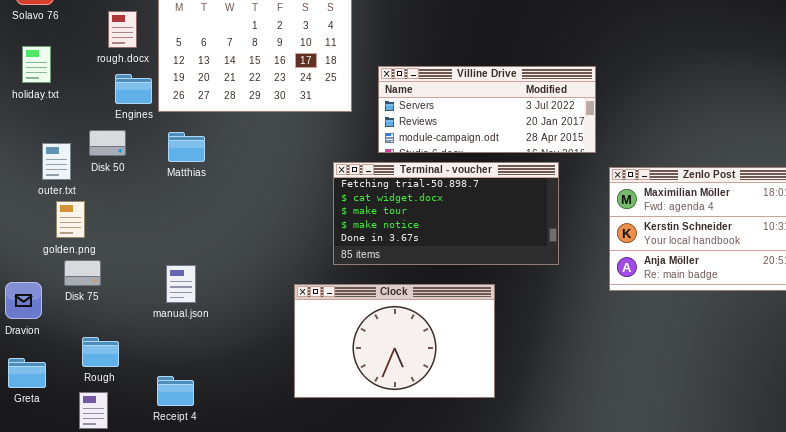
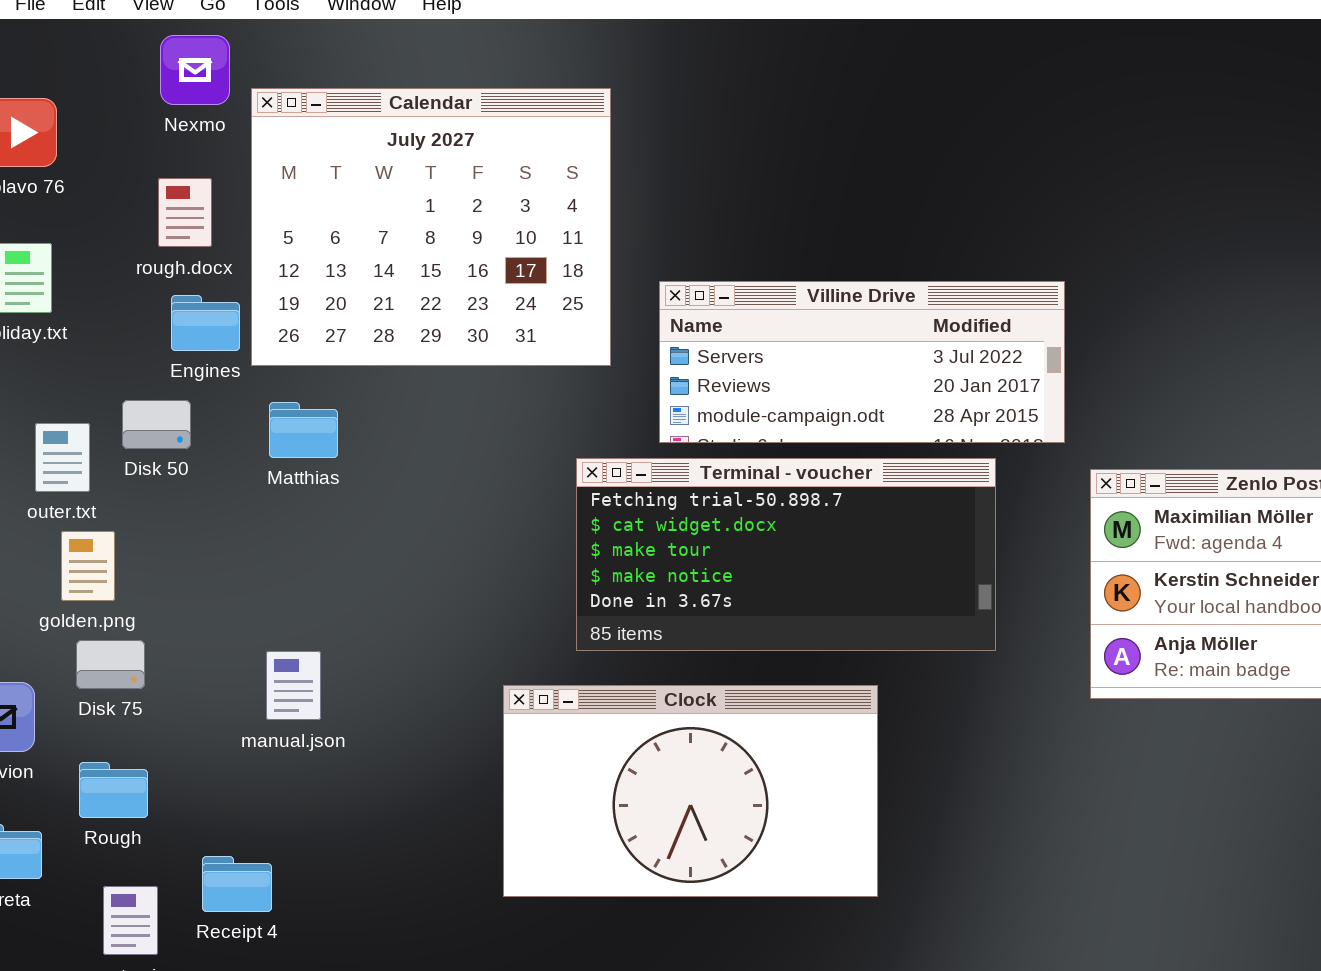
Rough: [82,337,119,367] -> [79,762,148,818], moved
Receipt 4: [157,376,194,406] -> [202,856,272,912], moved

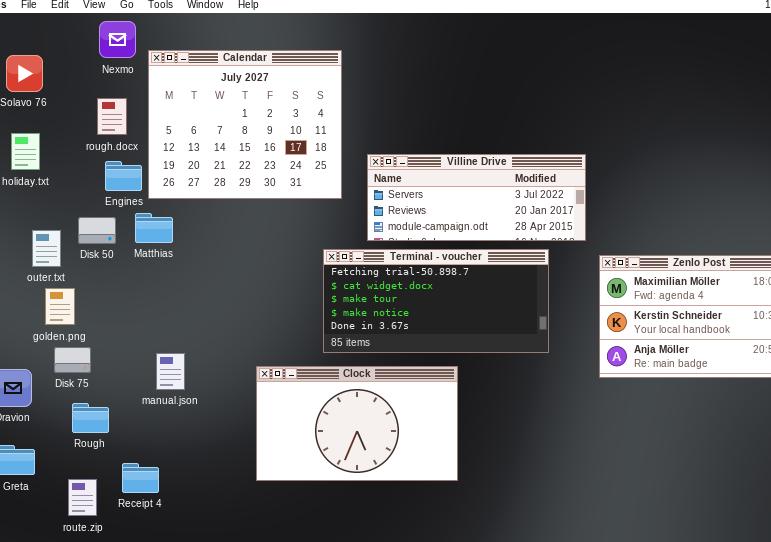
Matthias: [269,402,338,458] -> [135,213,173,243], moved
Clock: [503,685,878,897] -> [256,366,458,481], moved
Rough: [79,762,148,818] -> [72,403,109,433], moved

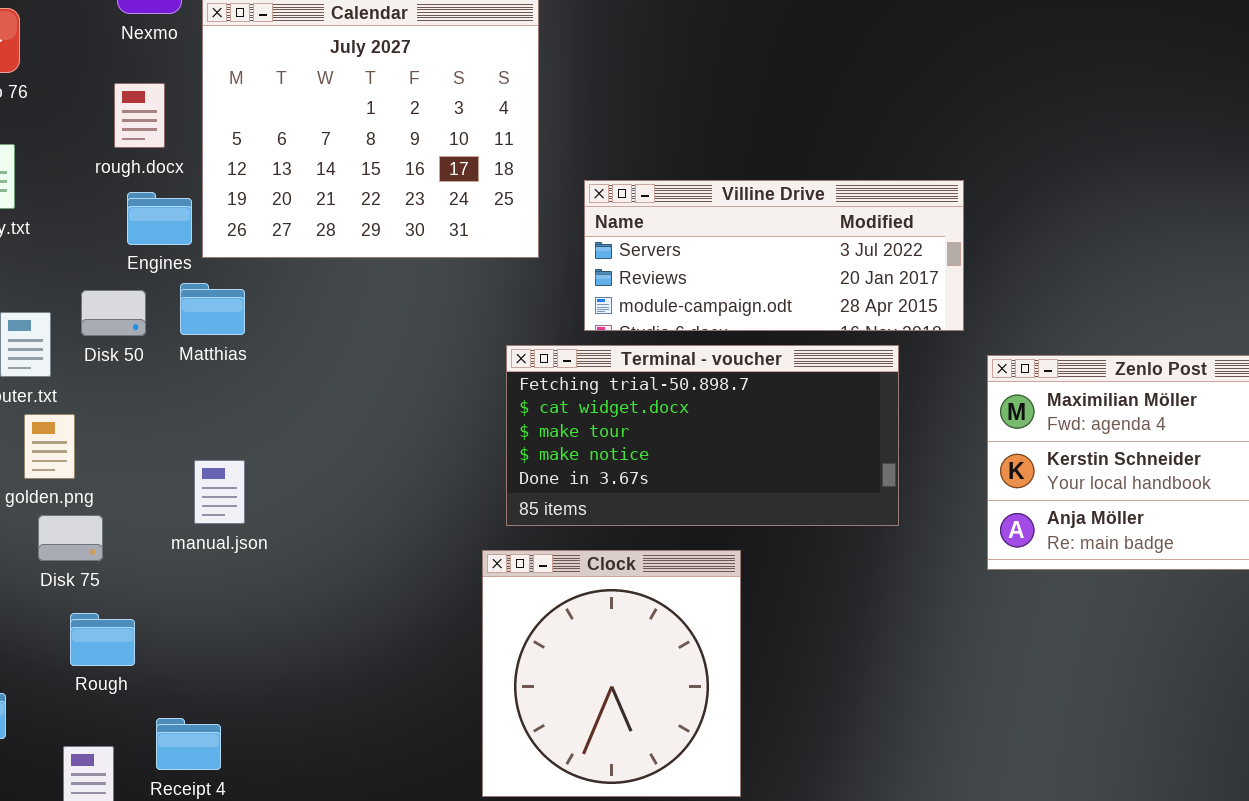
manual.json: [156,353,185,390] -> [194,460,245,524], moved
Clock: [256,366,458,481] -> [482,550,741,797], resized

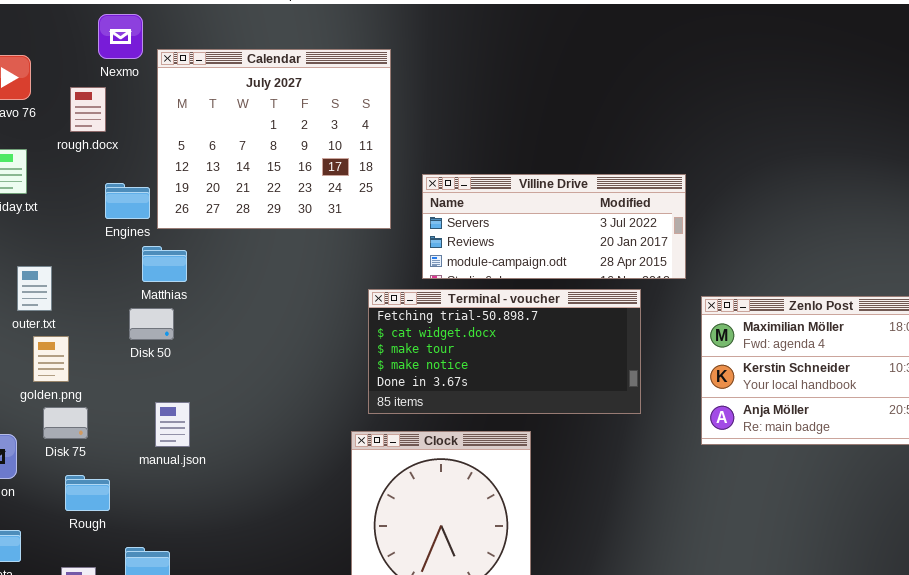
rough.docx: [114,83,165,148] -> [70,87,106,132], moved
Disk 50: [81,290,146,336] -> [129,308,174,340], moved
manual.json: [194,460,245,524] -> [155,402,190,447], moved

